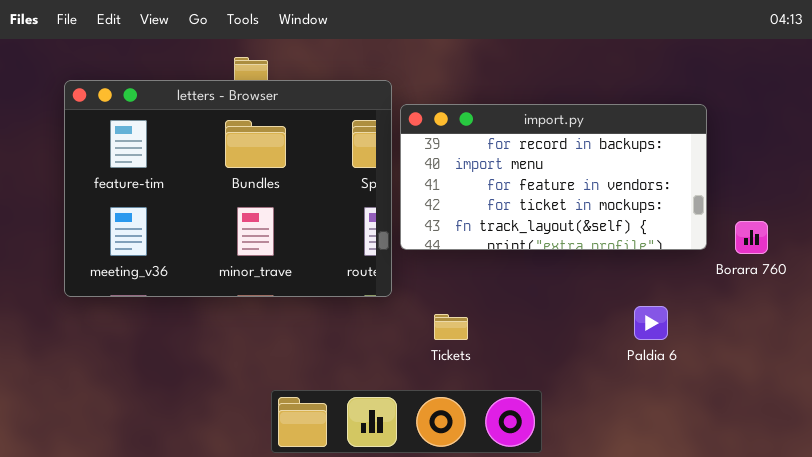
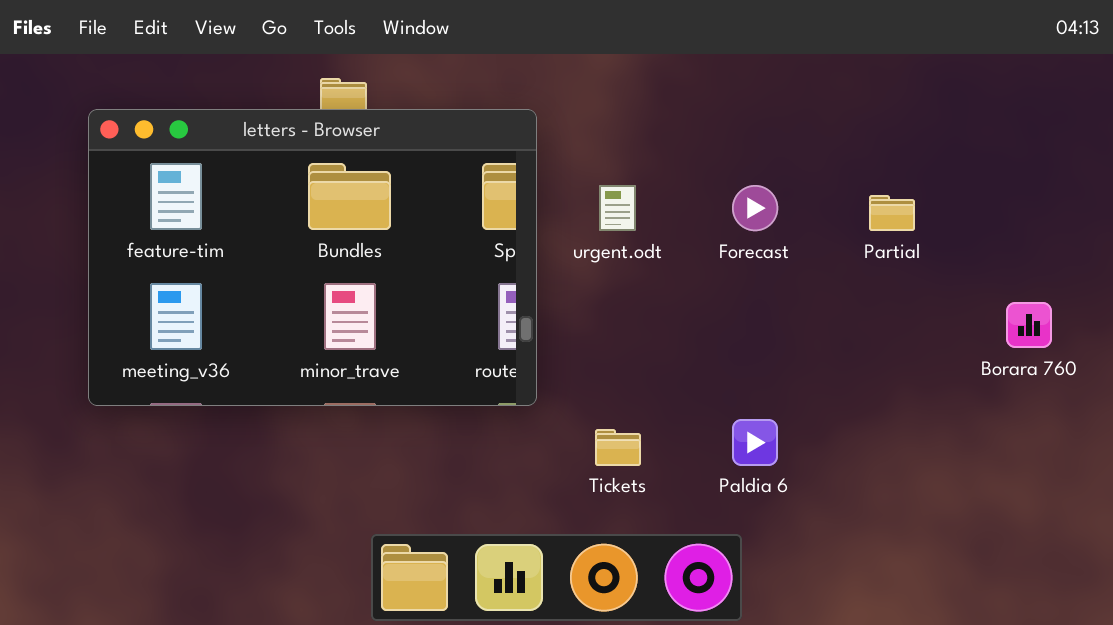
import.py: [400,104,707,250] -> none, closed
Paldia 6: [634,306,668,340] -> [732,419,778,466], moved

